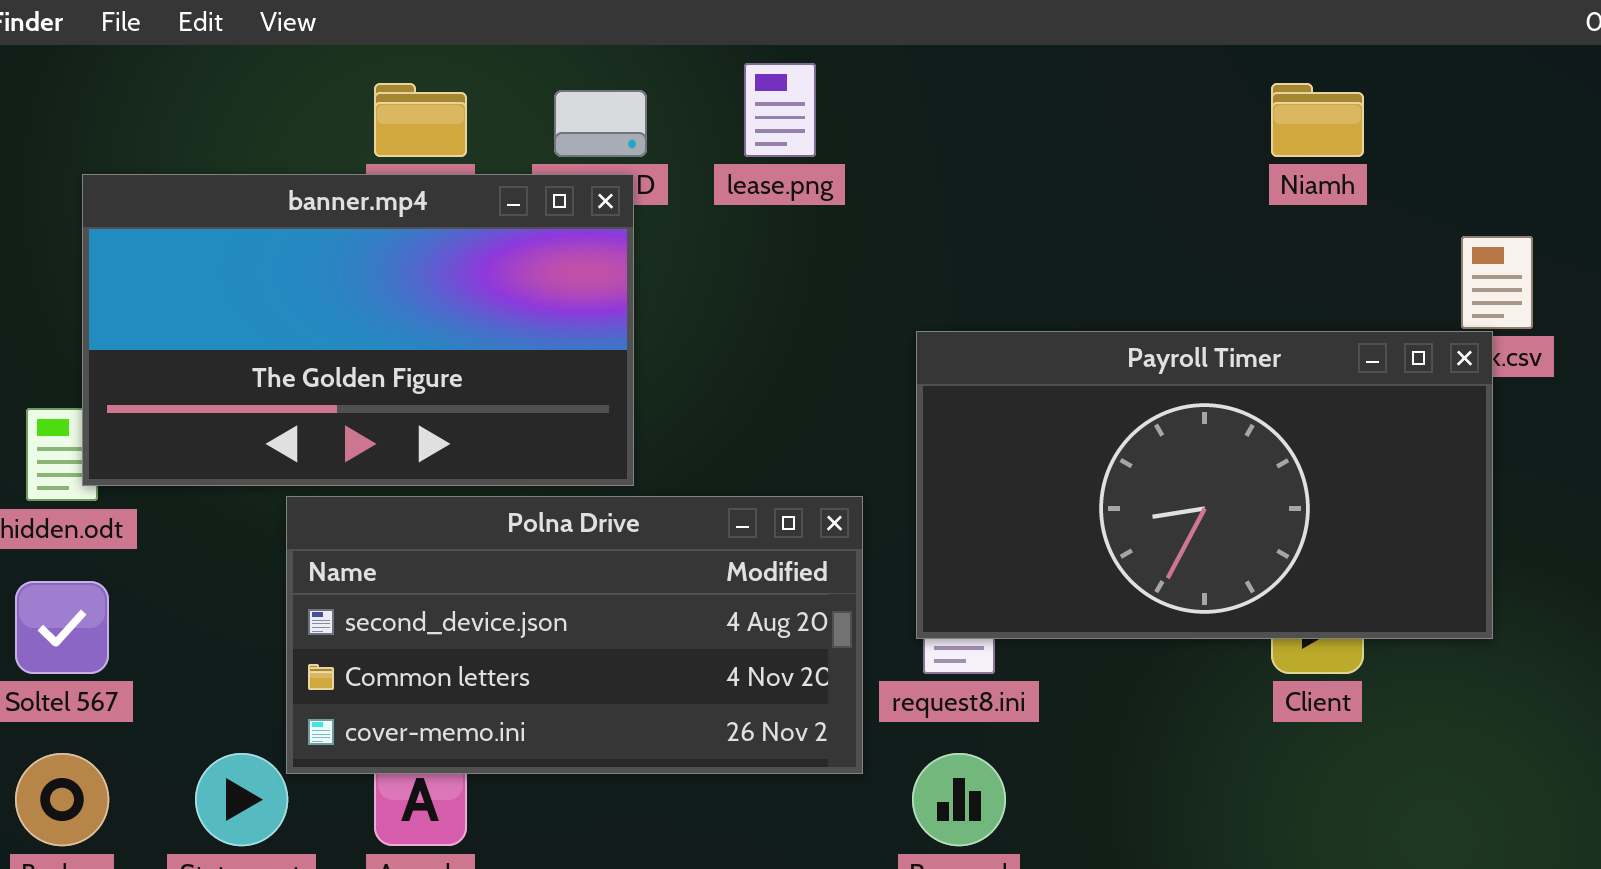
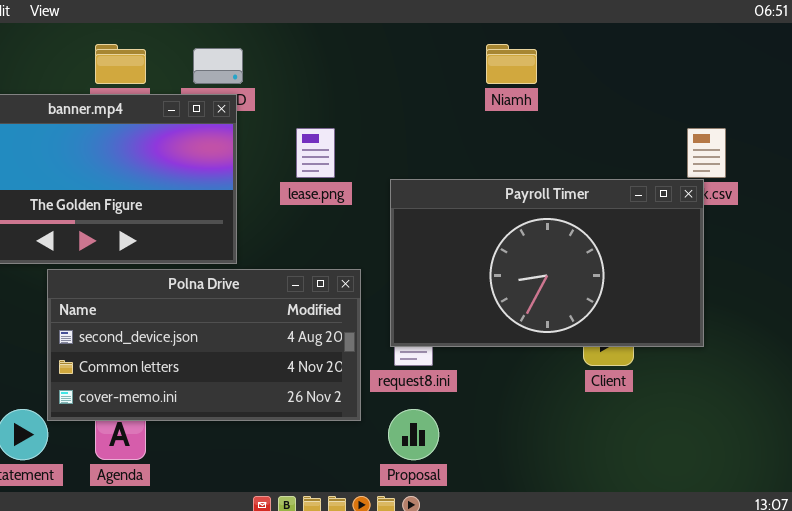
lease.png: [744,63,816,157] -> [296,128,335,178], moved
Niamh: [1271,83,1364,157] -> [486,44,537,84], moved

